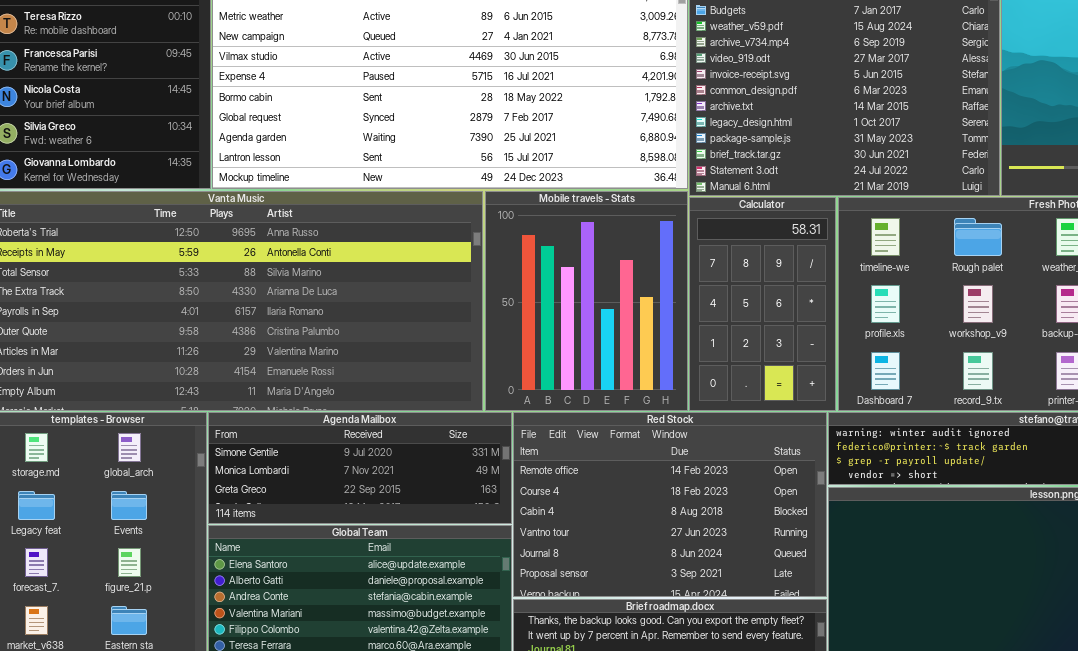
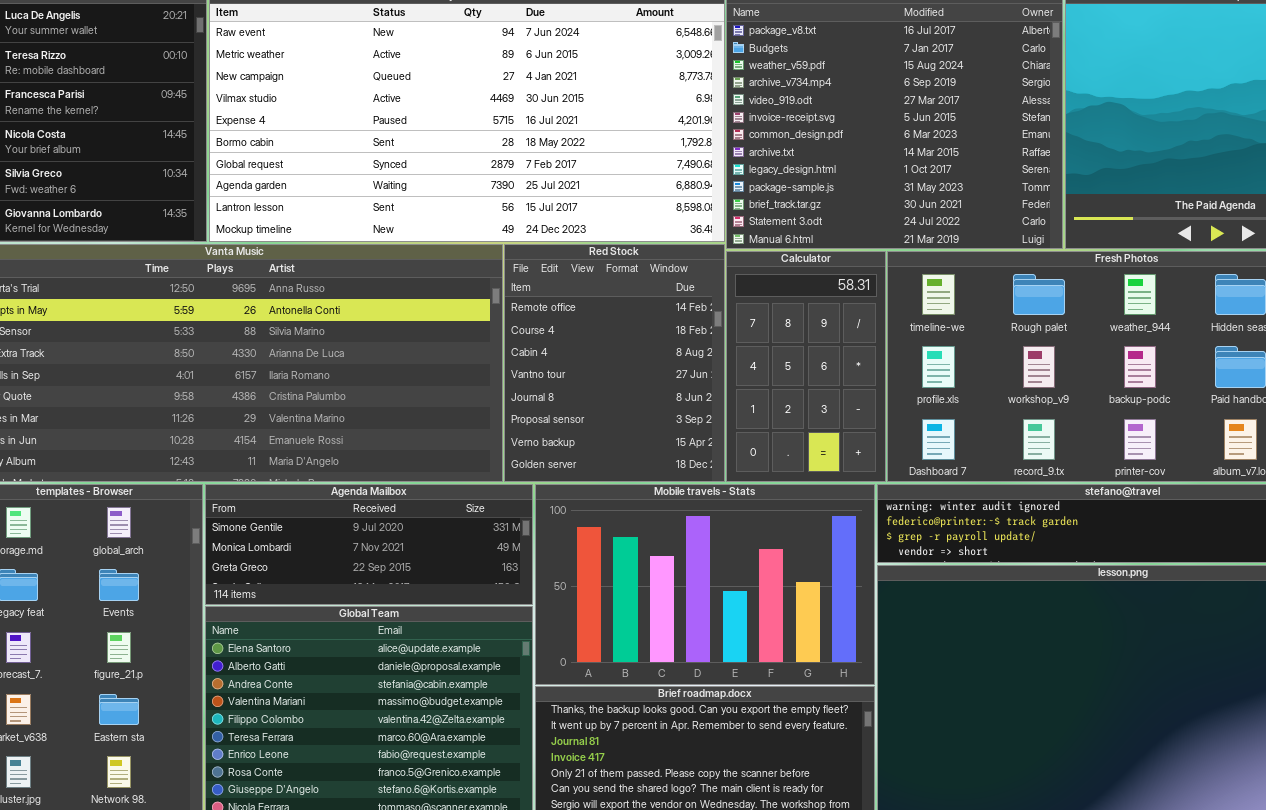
Mobile travels - Stats: [485,191,688,411] -> [535,484,875,685], moved, resized
Red Stock: [513,412,827,597] -> [504,244,725,482], moved, resized

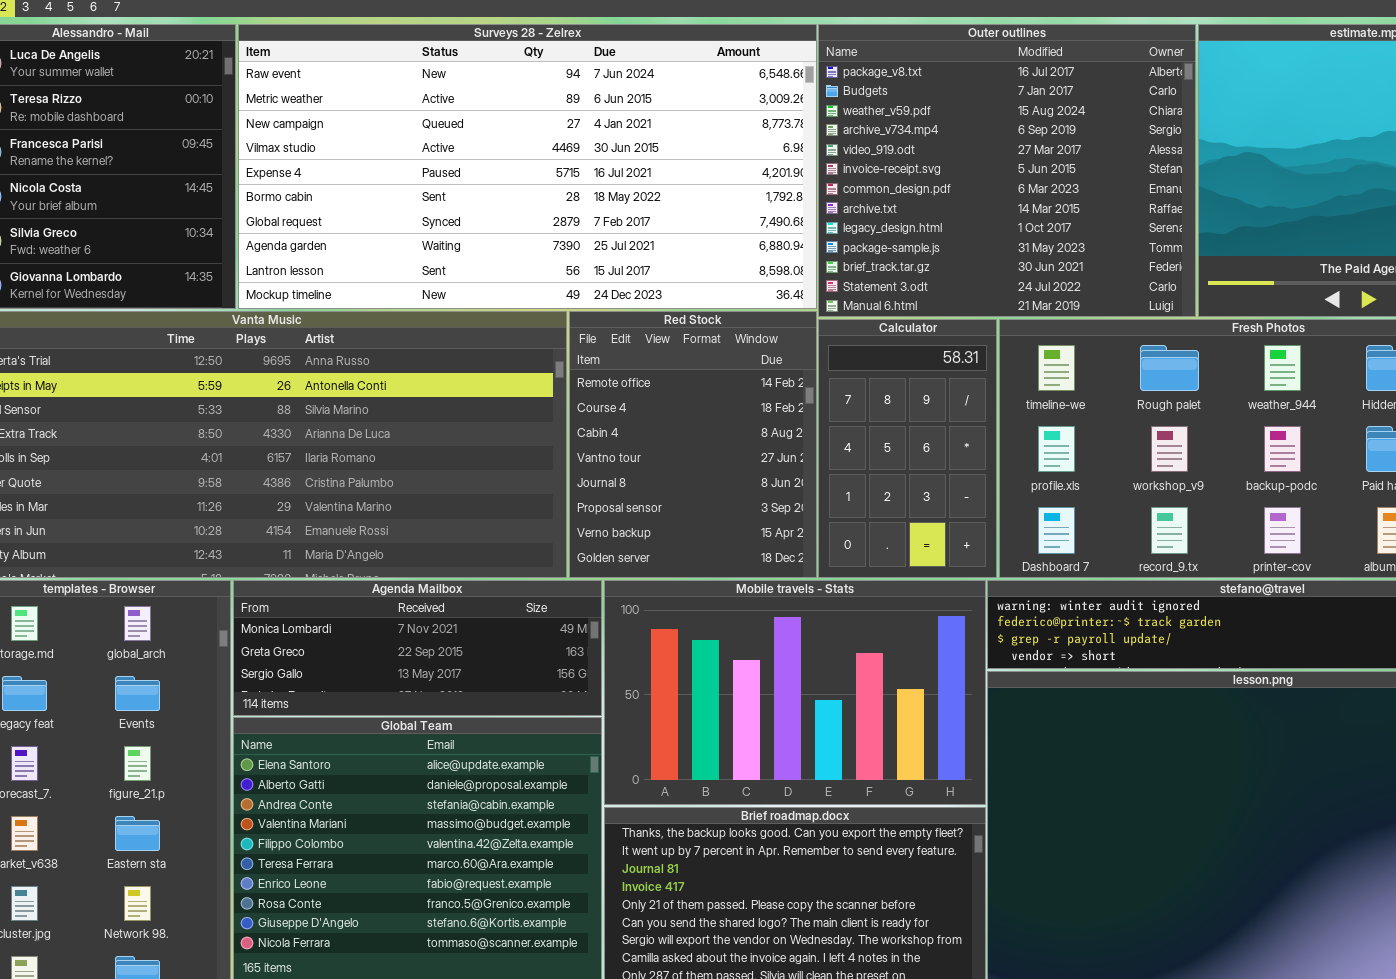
Agenda Mailbox: [205,484,533,605] -> [233,580,602,716], scrolled down 1 row

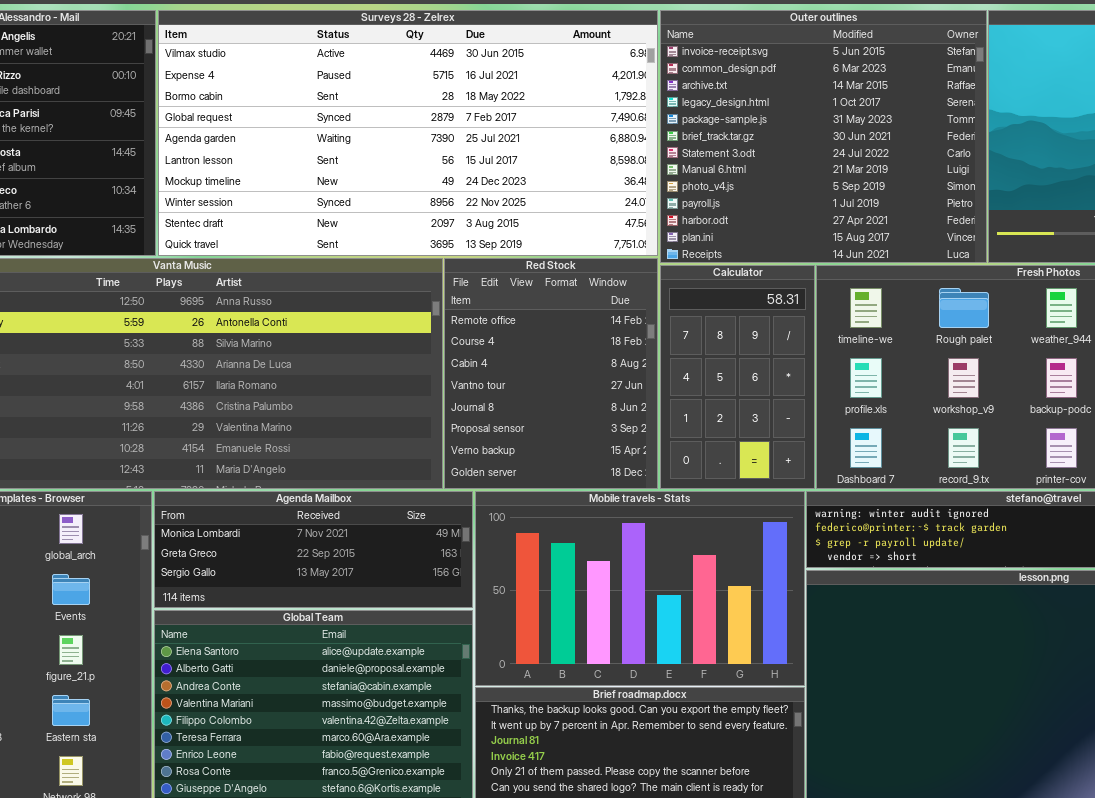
Surveys 28 - Zelrex: [238,24,817,309] -> [158,10,658,256], scrolled down 3 rows
Outer outlines: [818,24,1196,317] -> [660,10,987,263], scrolled down 5 rows

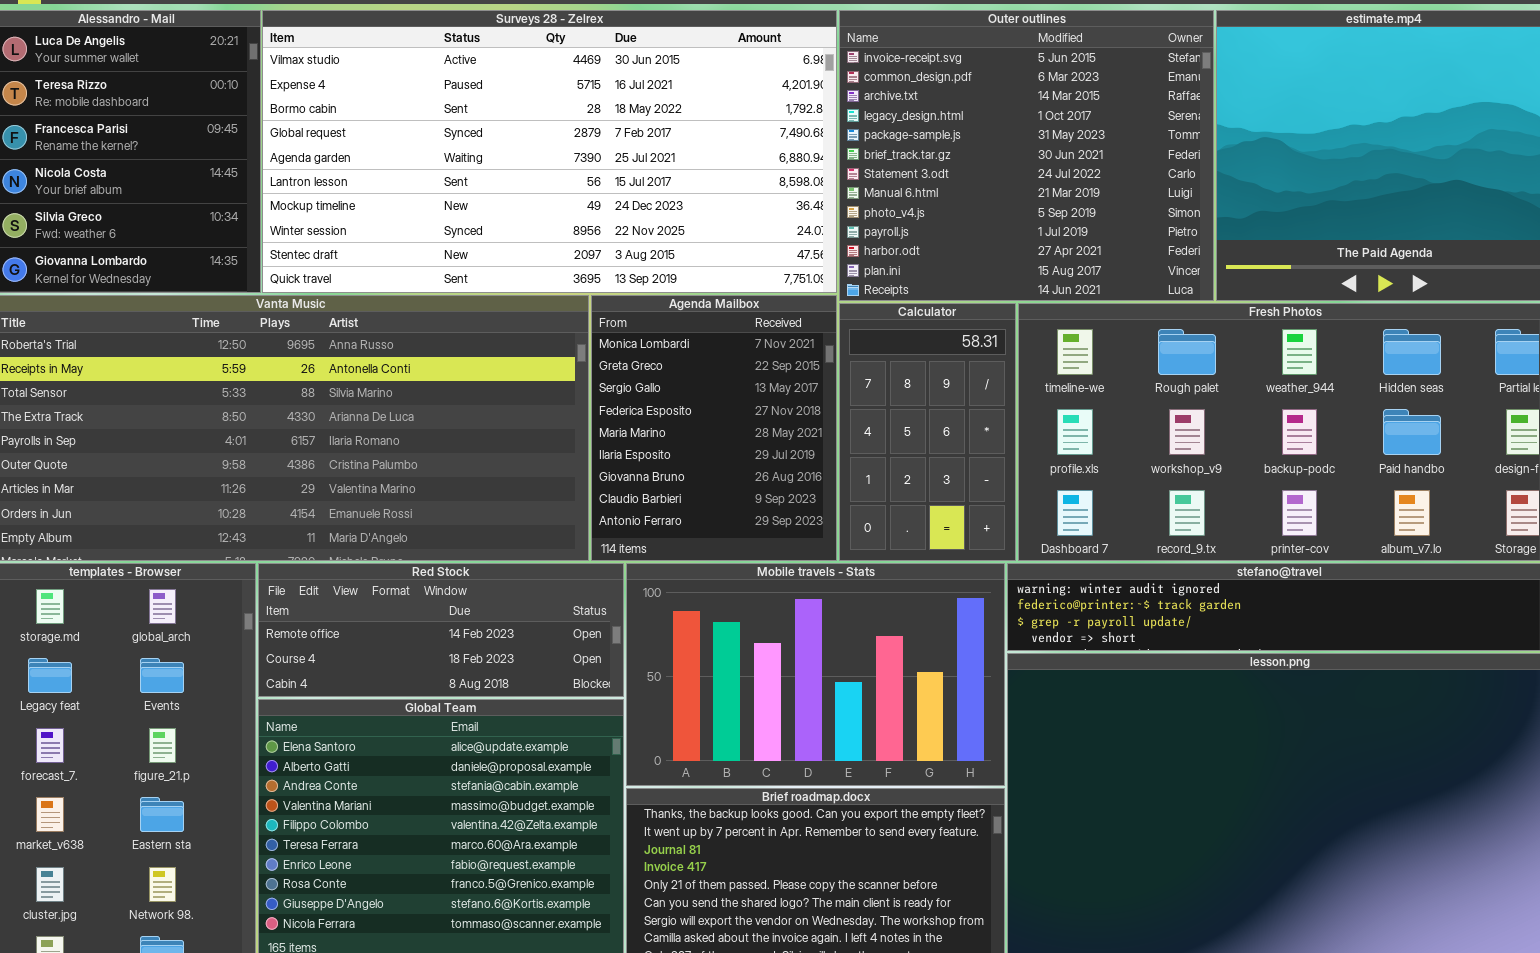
Red Stock: [444,258,658,489] -> [258,563,624,697], moved, resized
Agenda Mailbox: [154,491,473,608] -> [591,295,837,561], moved, resized

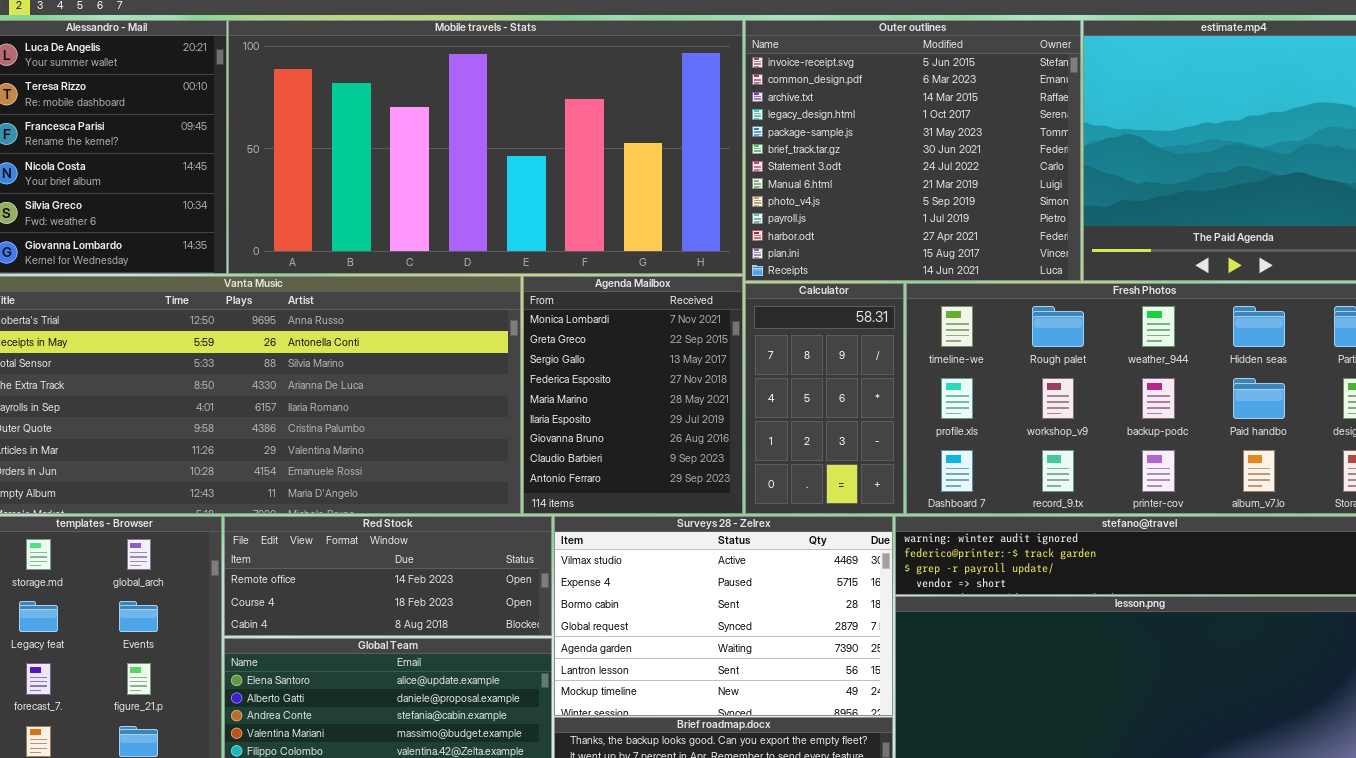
Surveys 28 - Zelrex: [262,10,837,293] -> [554,516,893,716], moved, resized
Mobile travels - Stats: [626,563,1005,786] -> [228,20,743,274], moved, resized

